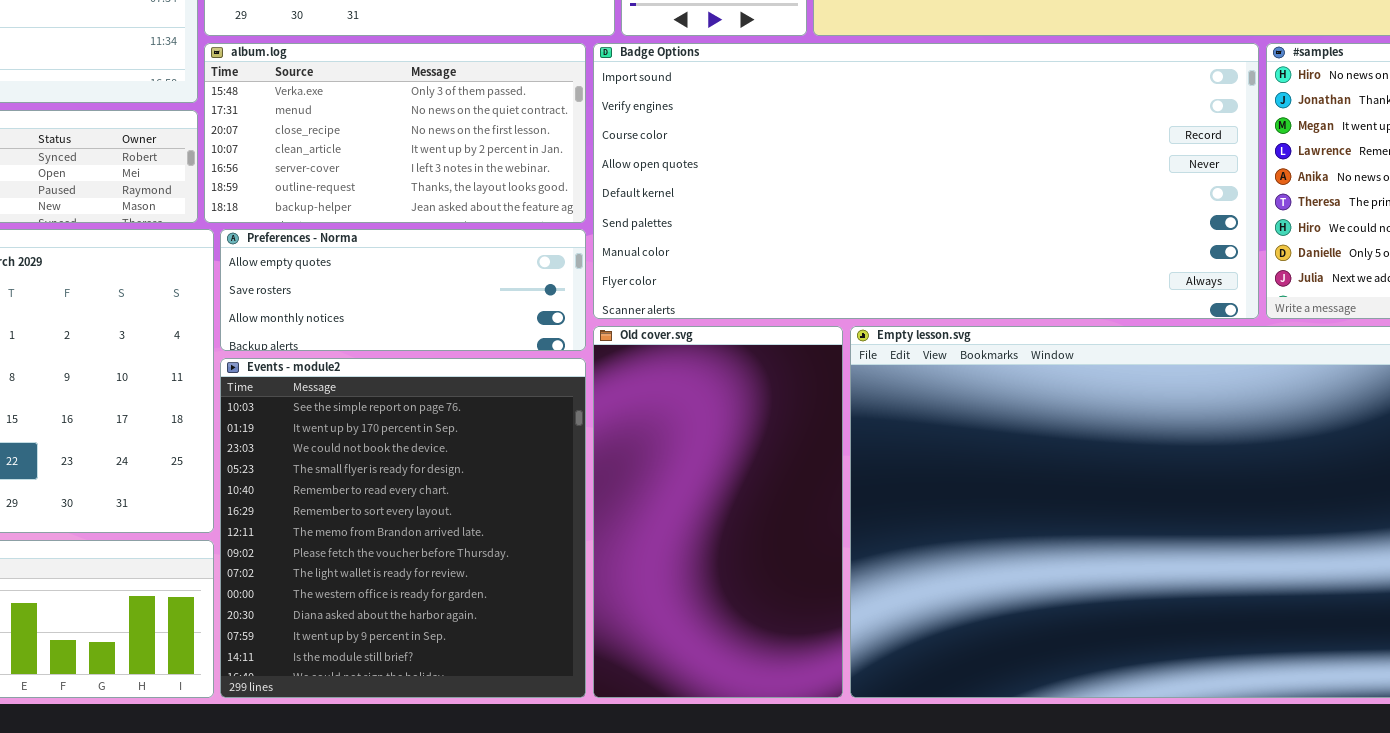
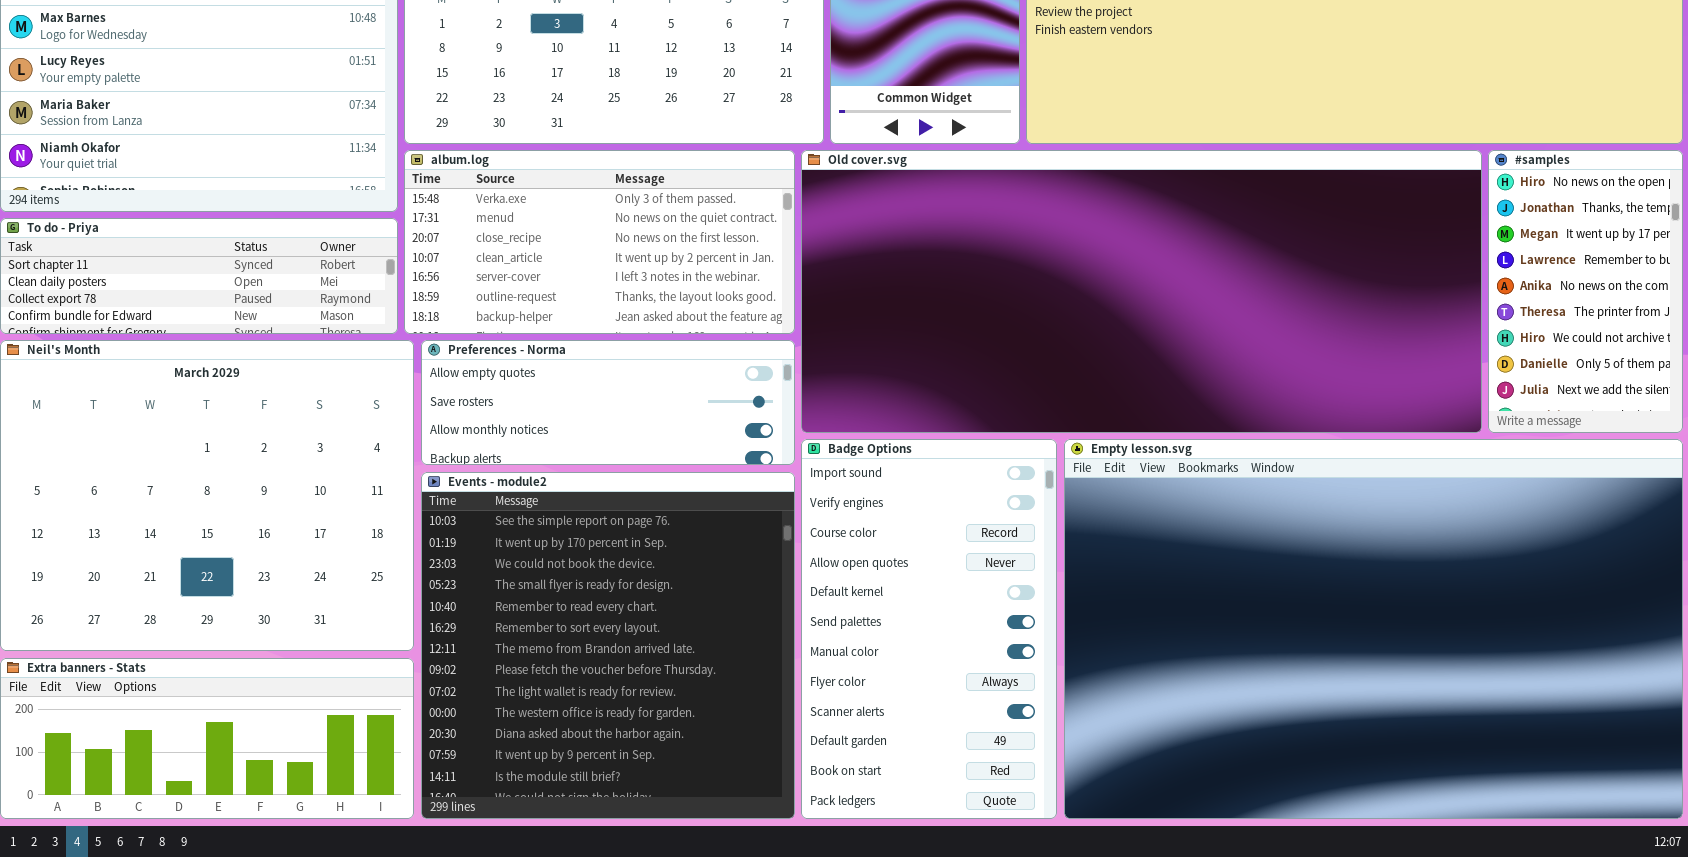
Badge Options: [593,43,1259,319] -> [801,439,1057,819], moved, resized
Old cover.svg: [593,326,843,698] -> [801,150,1482,433], moved, resized

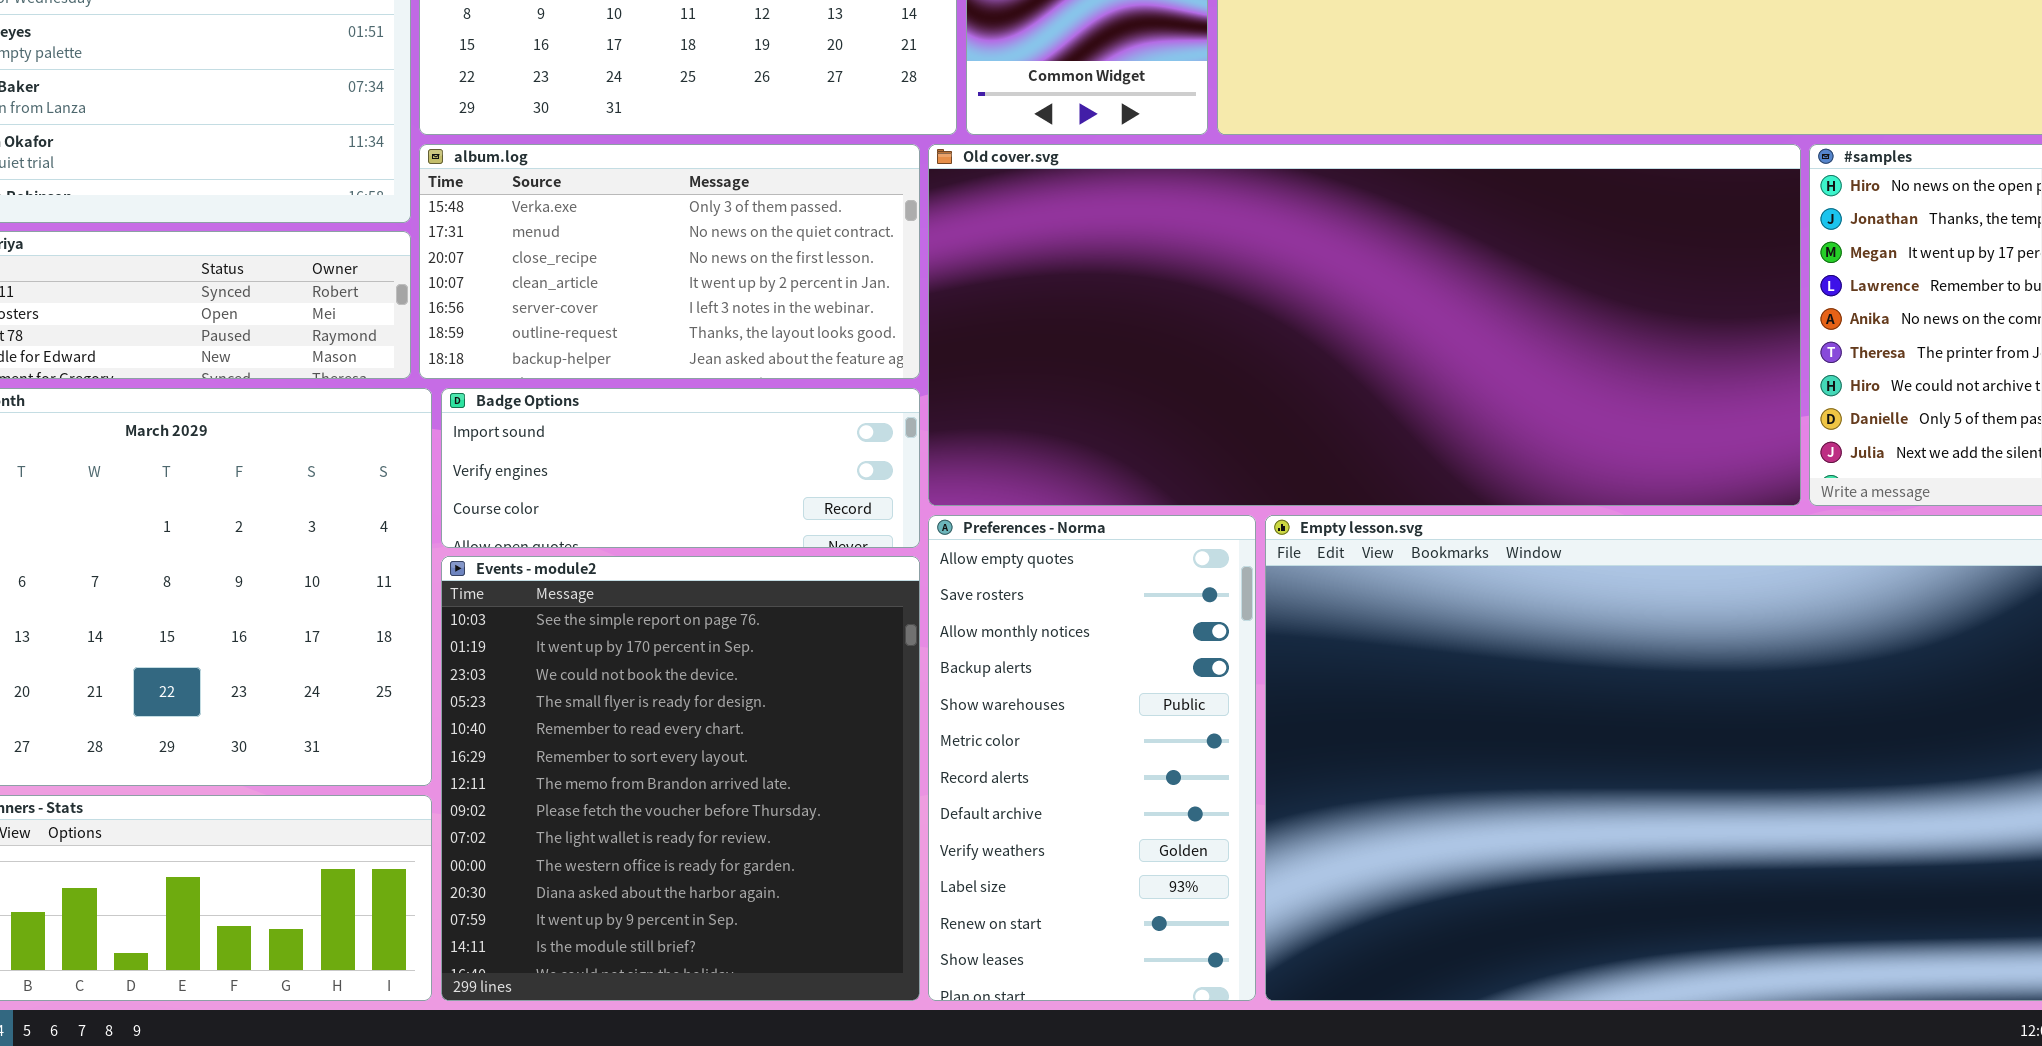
Preferences - Norma: [421,340,795,465] -> [928,515,1256,1001], moved, resized
Badge Options: [801,439,1057,819] -> [441,388,920,548], moved, resized

